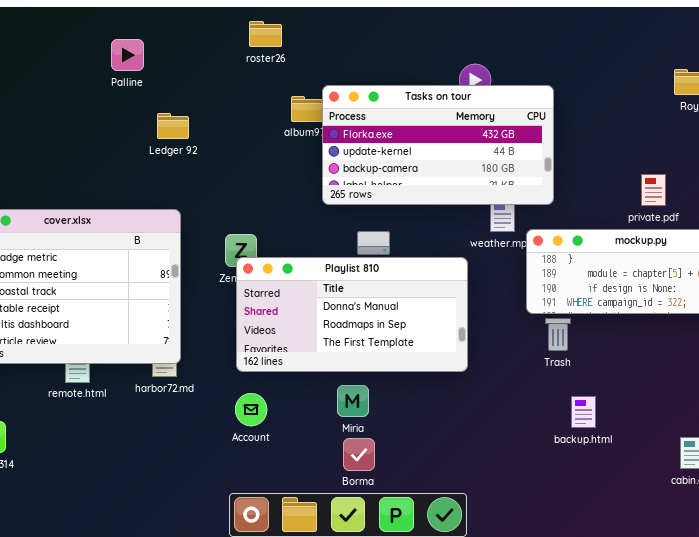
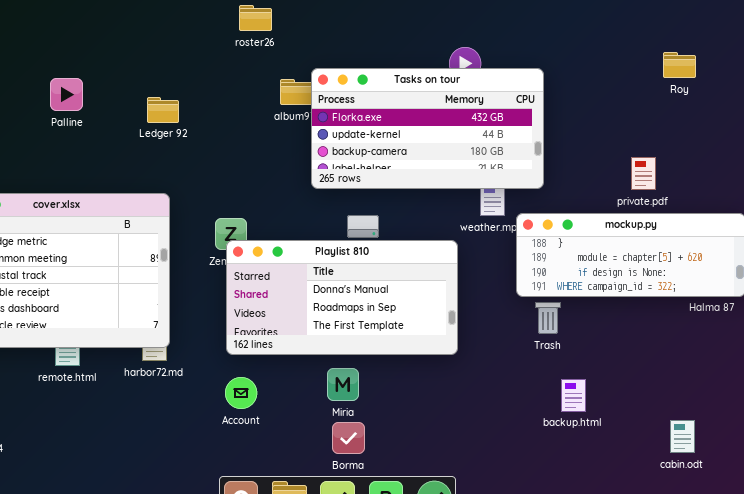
Palline: [111,39,144,71] -> [50,78,83,111], moved

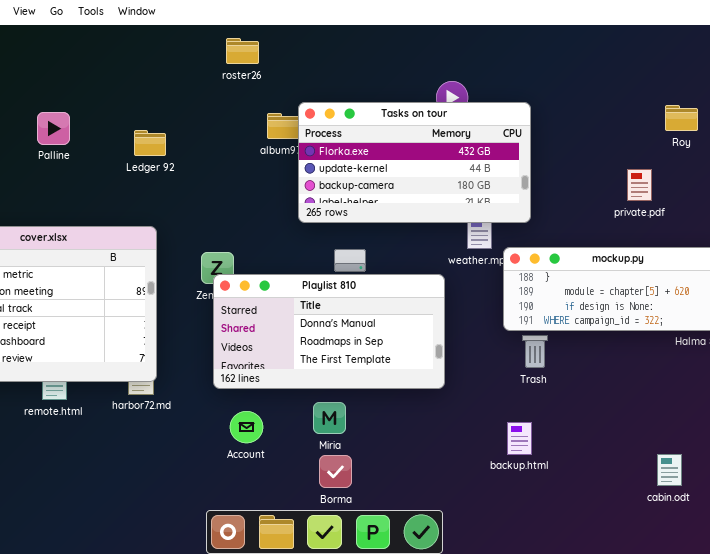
Roy: [663,52,696,78] -> [665,105,698,131], moved
private.pdf: [631,157,656,190] -> [627,169,652,201], moved
Account: [225,377,257,409] -> [230,411,263,443], moved
backup.html: [561,379,586,412] -> [507,422,532,455], moved

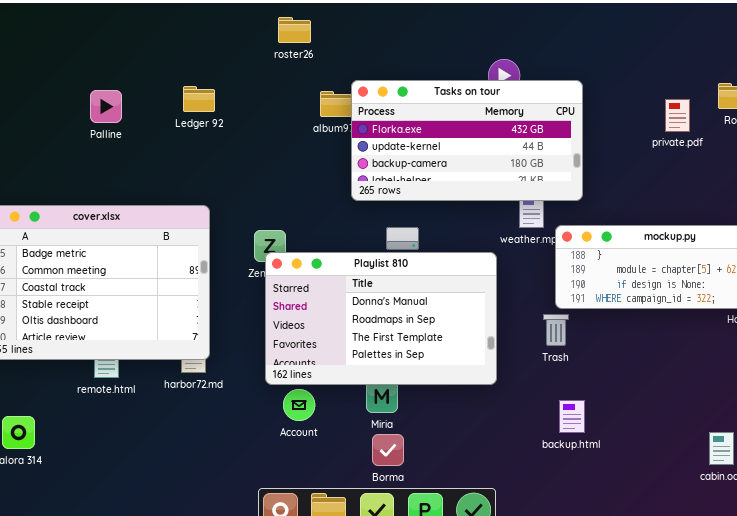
Ledger 92: [134,130,166,156] -> [183,86,215,112], moved
private.pdf: [627,169,652,201] -> [665,99,690,132], moved
Playlist 810: [213,274,445,389] -> [265,252,497,385], resized
Trash: [522,335,548,368] -> [543,314,569,346], moved

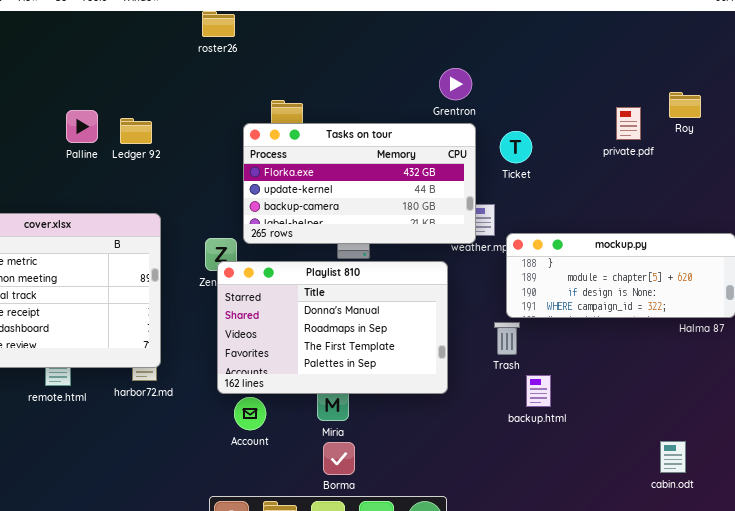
roster26: [278,17,311,43] -> [202,11,235,37], moved
Tasks on tour: [351,80,583,201] -> [243,123,476,244], moved
Ledger 92: [183,86,215,112] -> [120,118,152,144], moved
Palline: [90,90,122,123] -> [66,110,98,143], moved
backup.html: [559,400,585,433] -> [526,375,551,407], moved

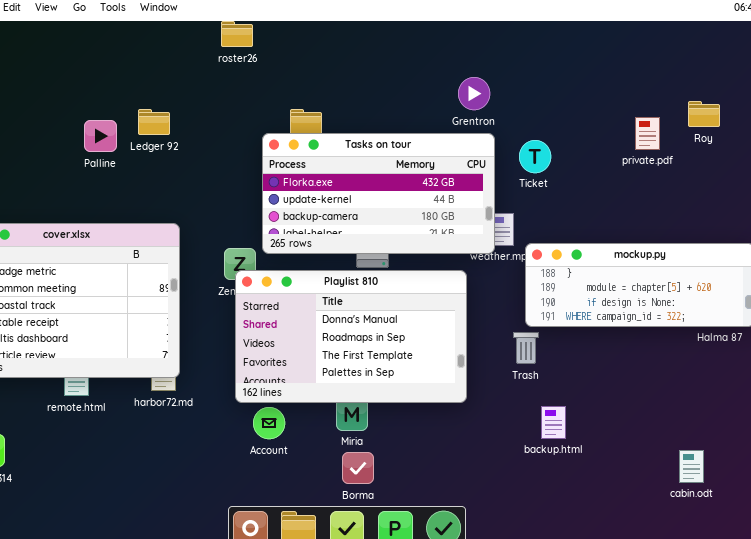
Ledger 92: [120,118,152,144] -> [138,109,170,135], moved
backup.html: [526,375,551,407] -> [541,406,566,439], moved

